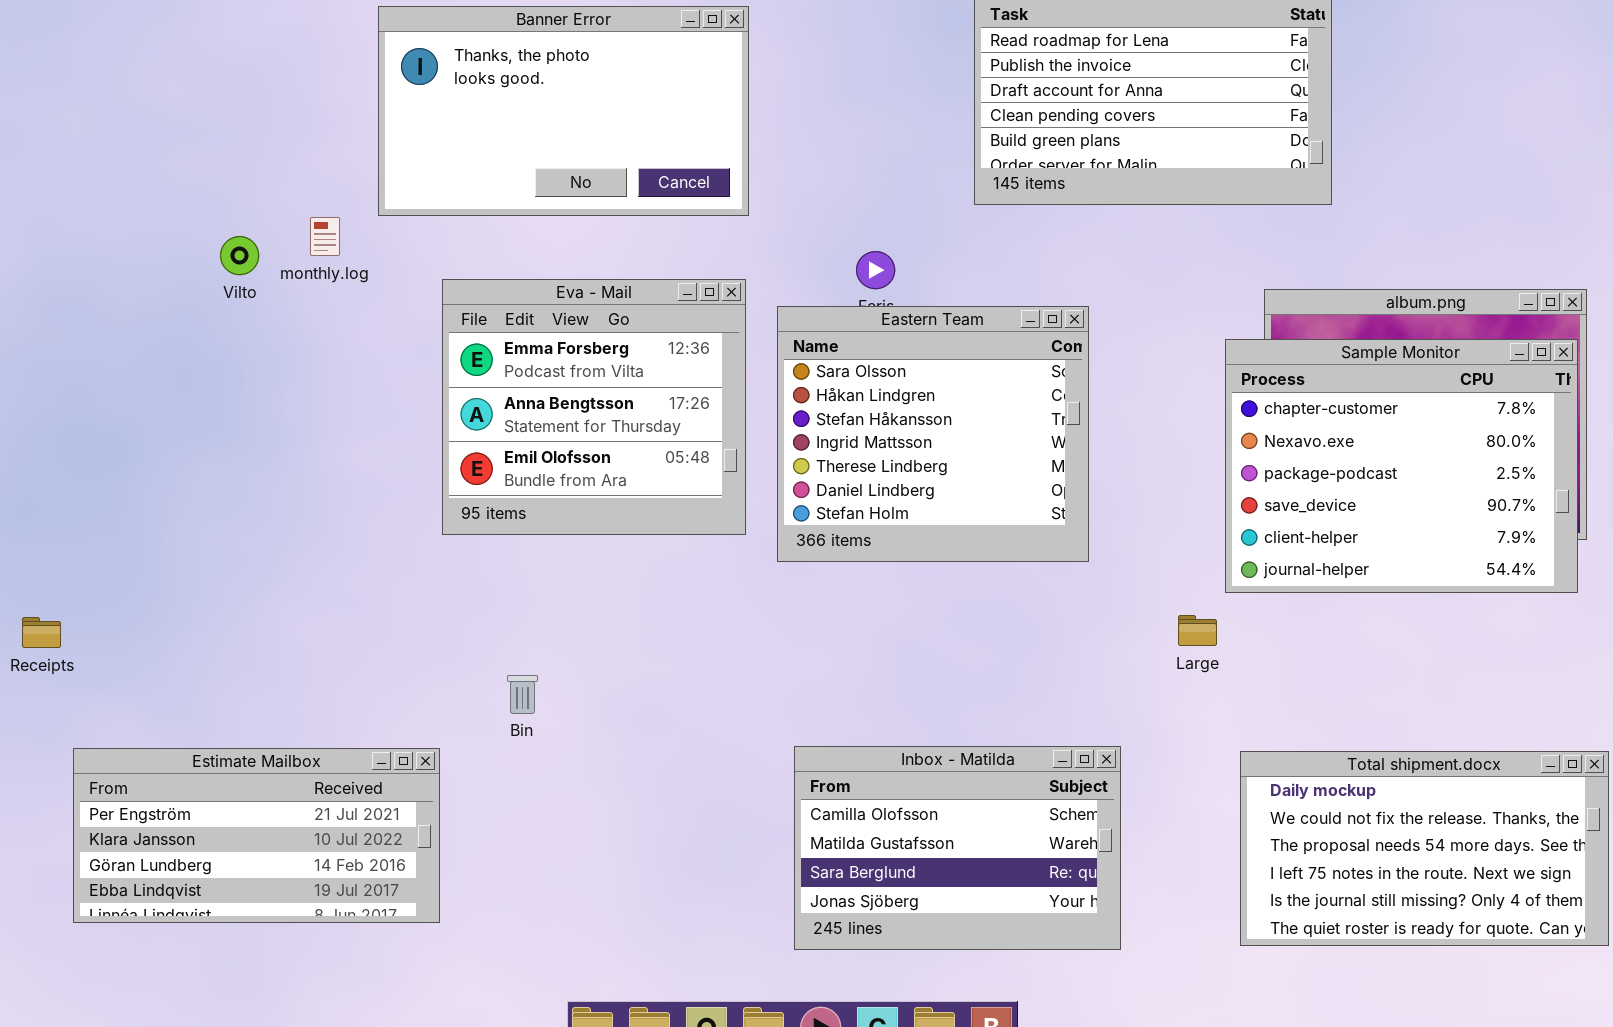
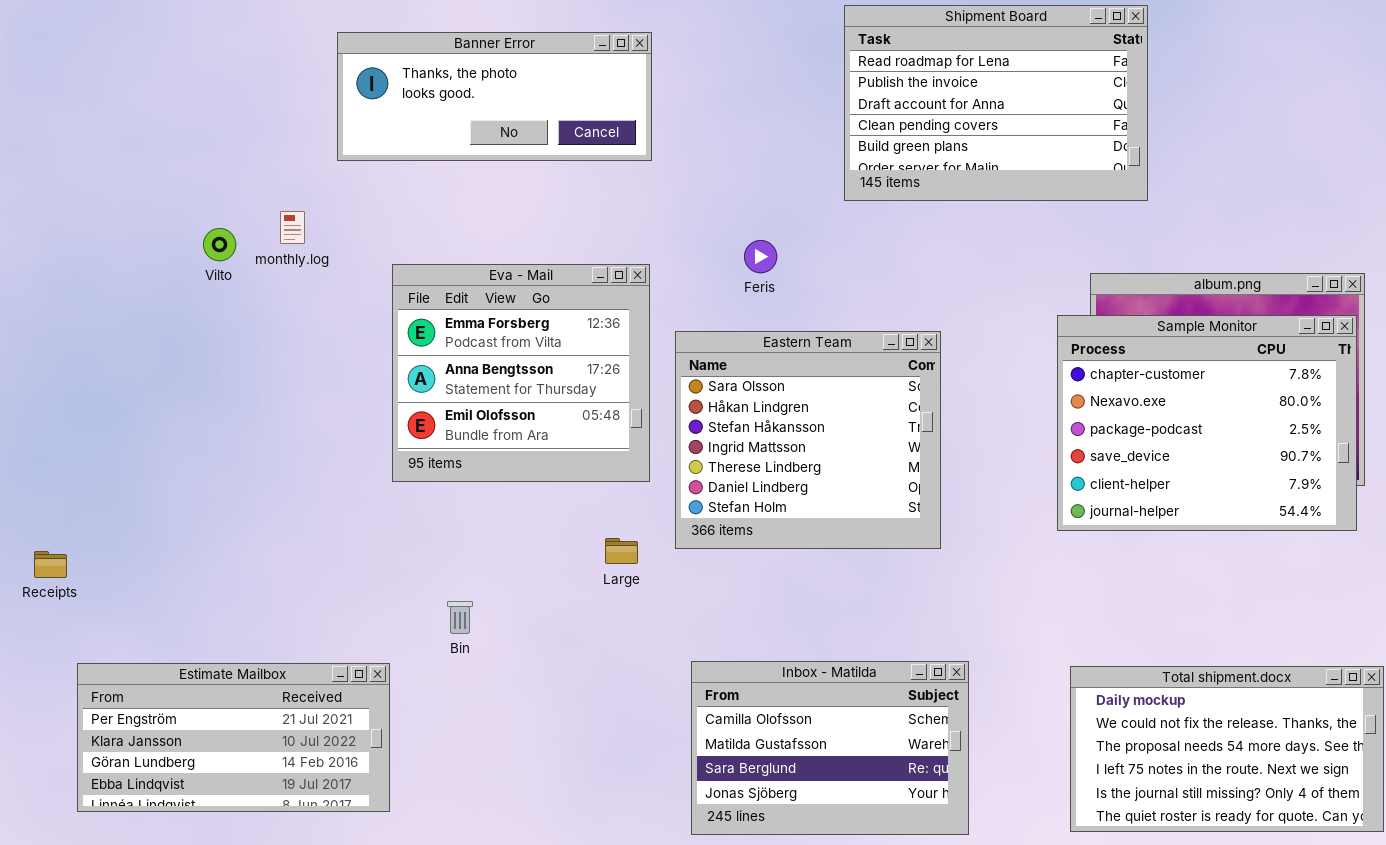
Banner Error: [378,6,749,216] -> [337,32,652,161], resized
Eastern Team: [777,306,1089,562] -> [675,331,941,549], moved
Large: [1178,615,1217,646] -> [605,538,638,564], moved

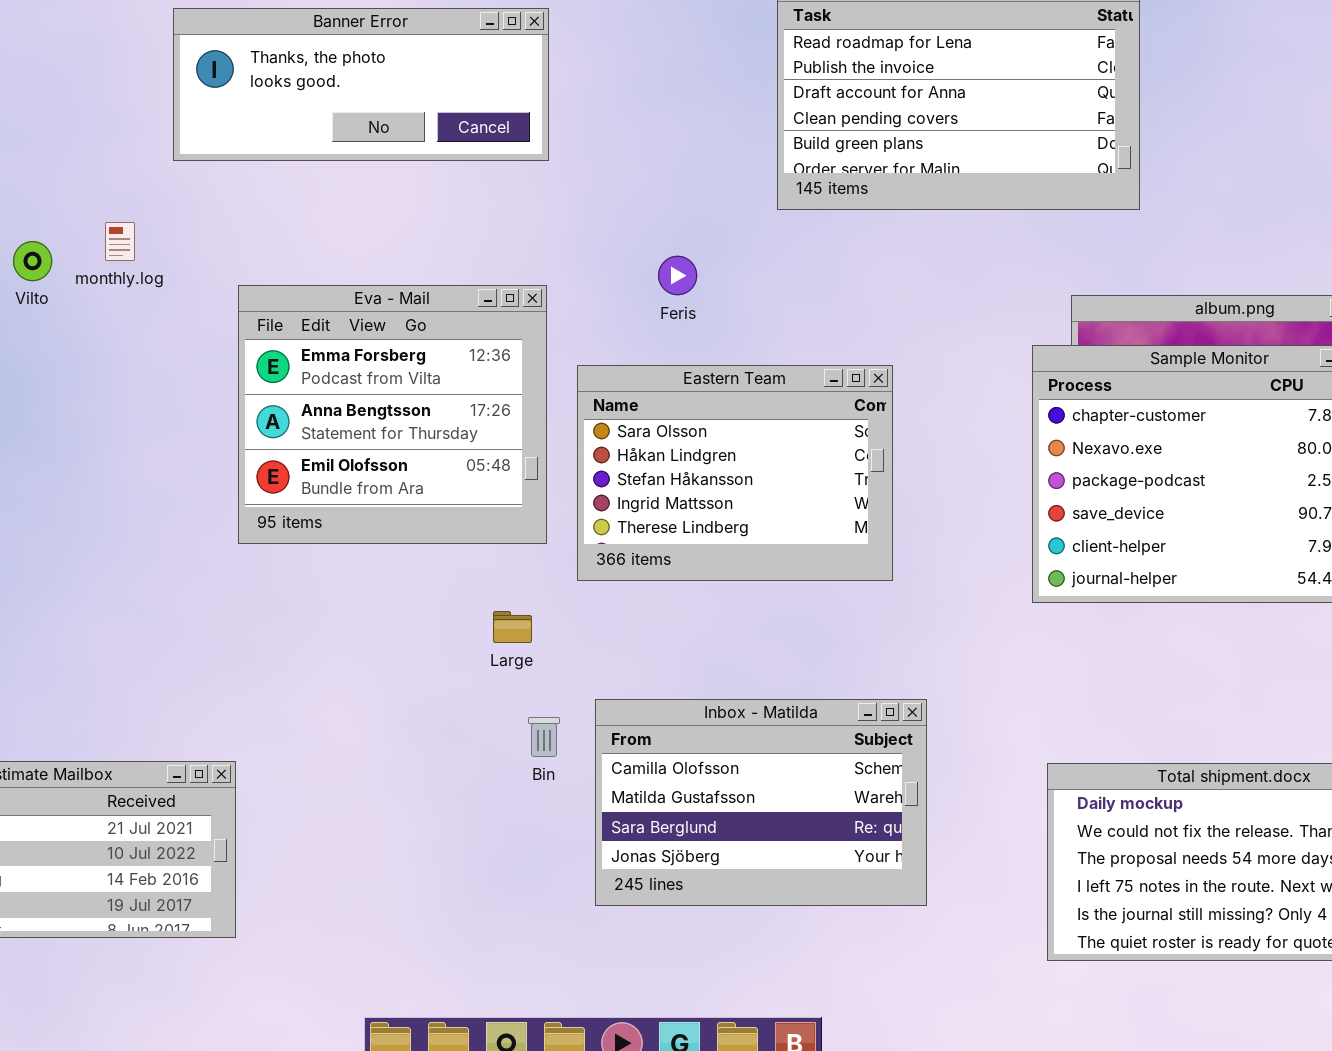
Eastern Team: [675,331,941,549] -> [577,365,893,581], resized
Bin: [447,601,473,634] -> [528,717,560,757], moved
Inbox - Matilda: [691,661,969,835] -> [595,699,927,906], moved

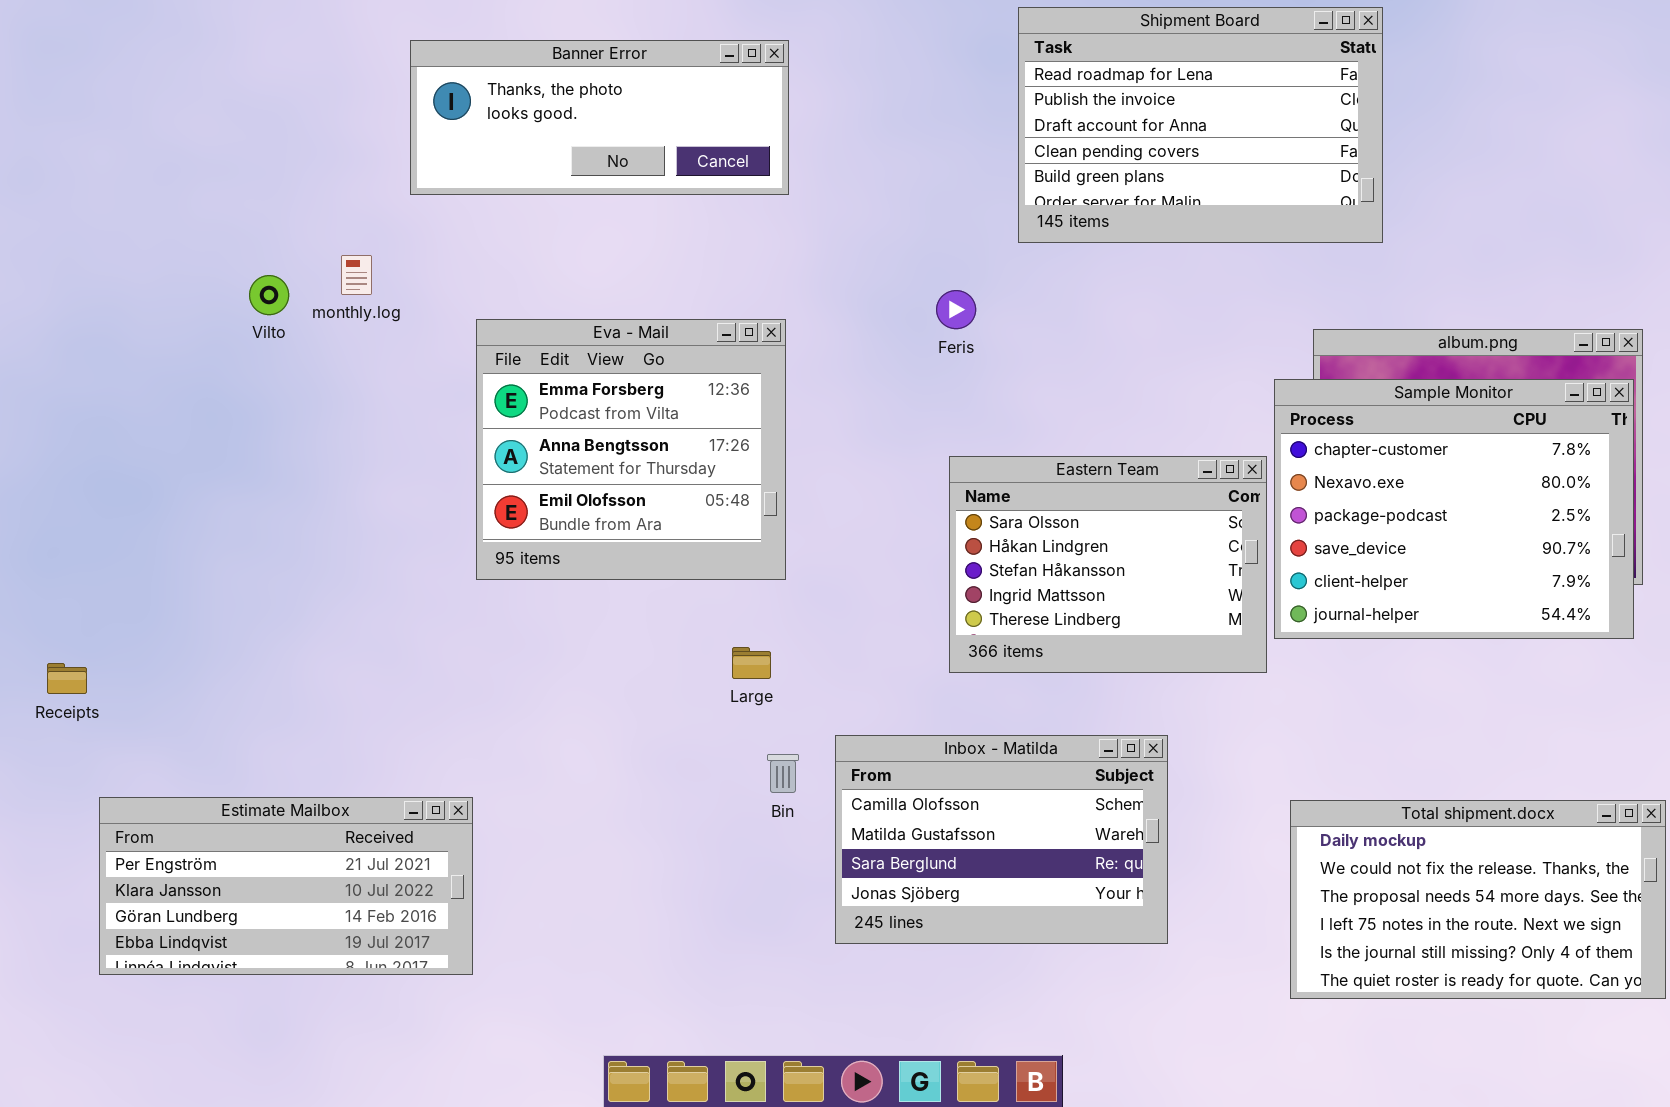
Feris: [658,256,697,295] -> [936,290,976,329], moved
Eastern Team: [577,365,893,581] -> [949,456,1267,673], moved

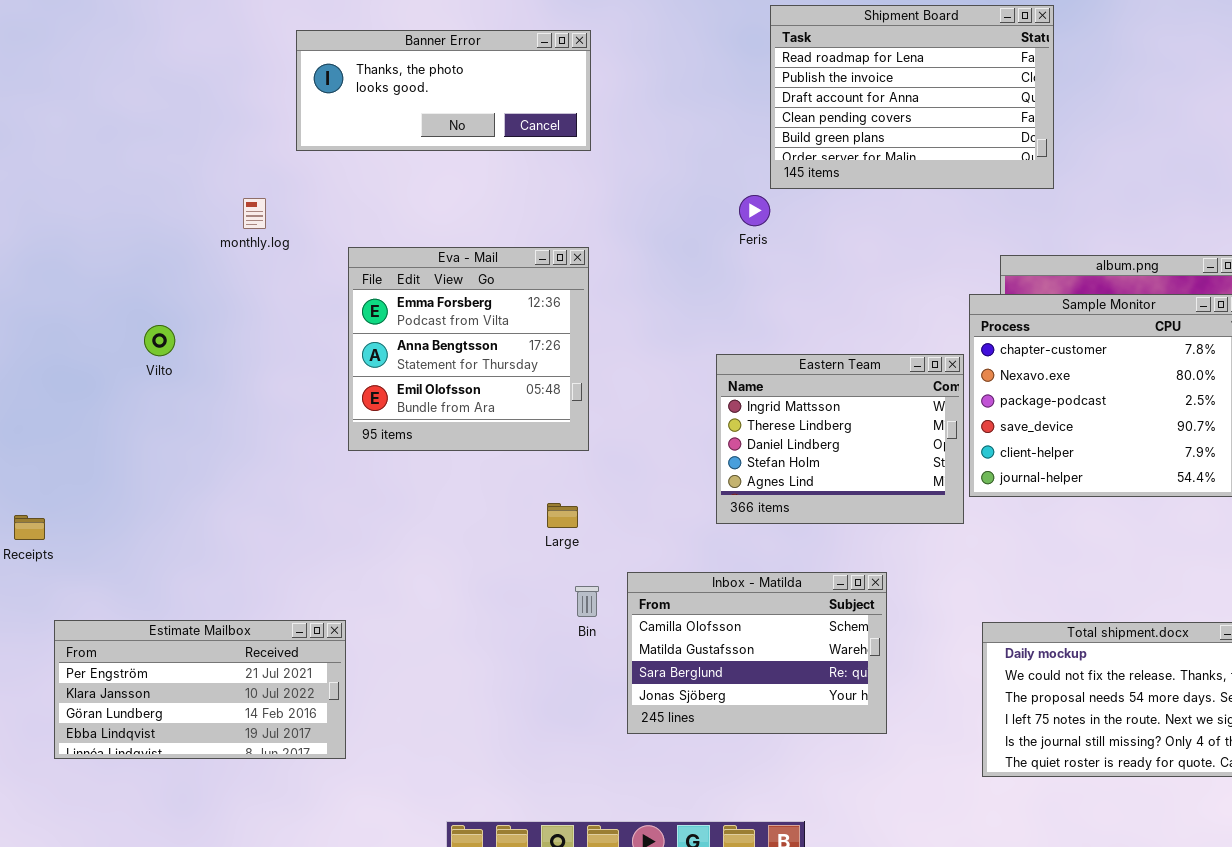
Vilto: [249,275,289,315] -> [144,325,175,356], moved
Feris: [936,290,976,329] -> [739,195,770,226], moved
Eastern Team: [949,456,1267,673] -> [716,354,964,524], scrolled down 3 rows

